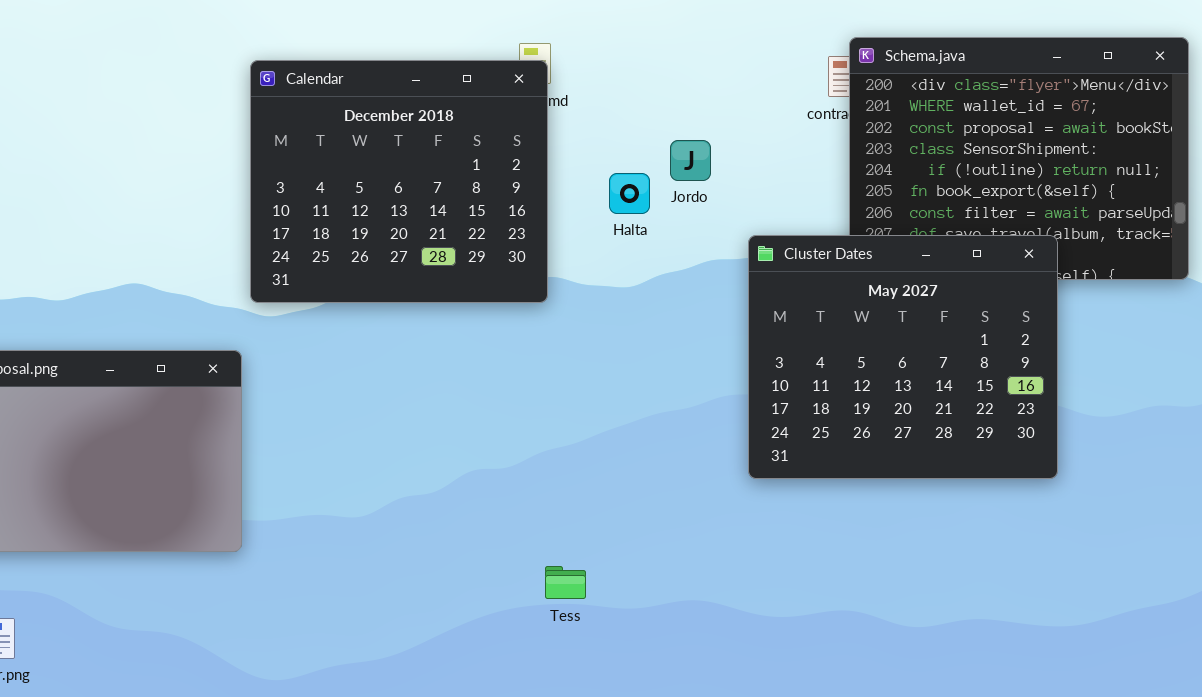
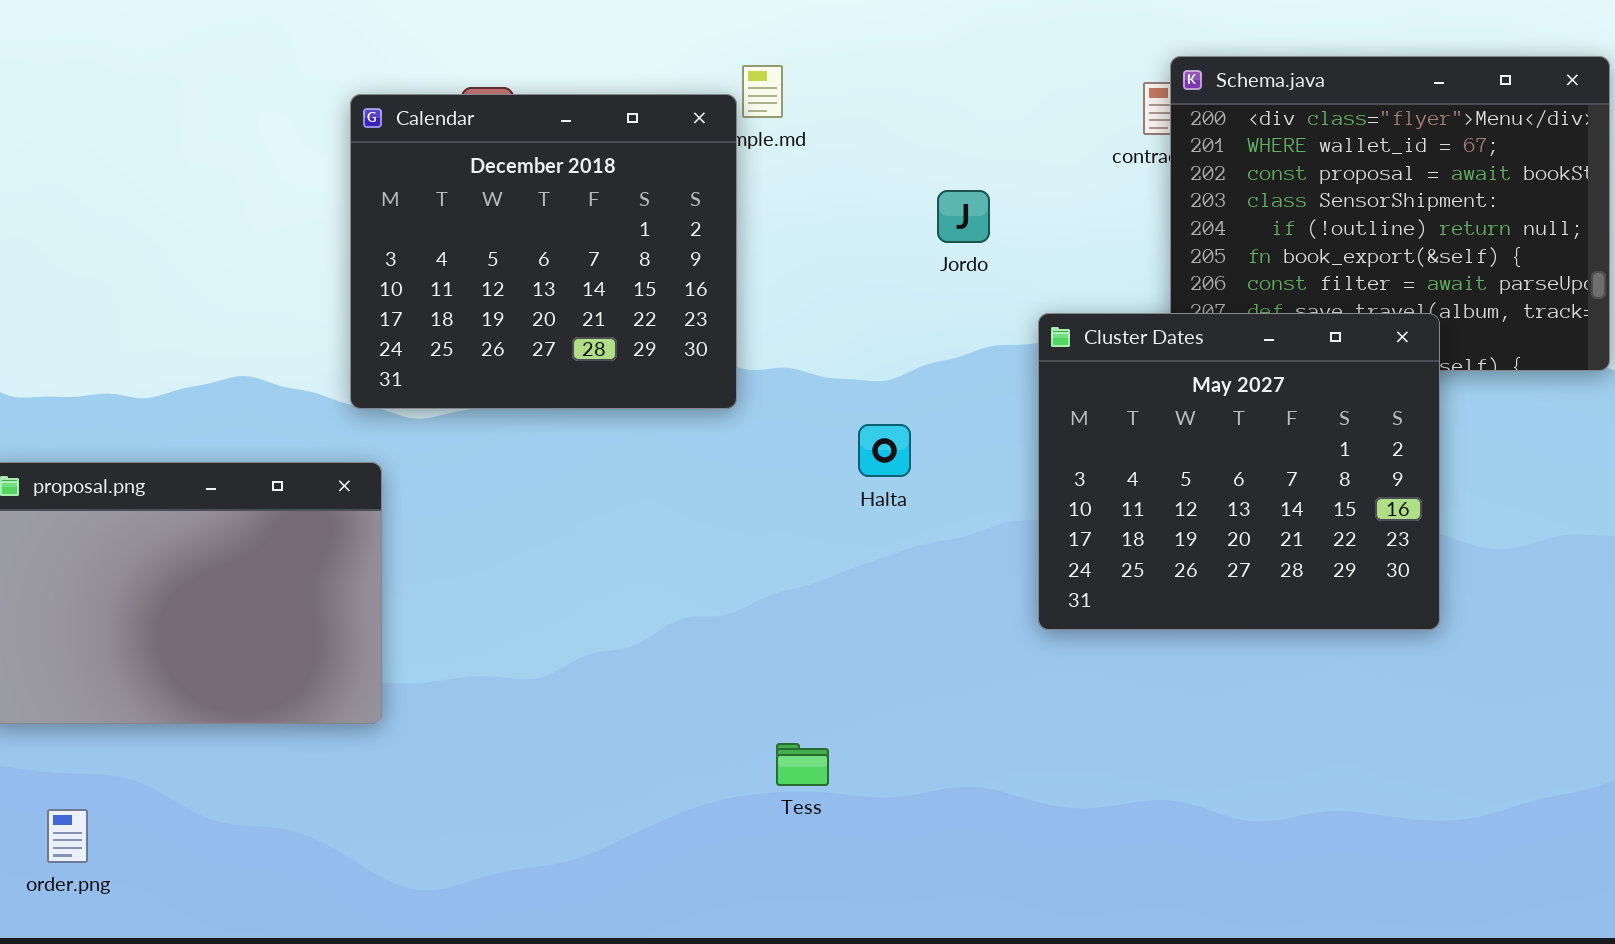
Calendar: [250,60,548,303] -> [350,94,737,409], moved
Halta: [609,173,650,214] -> [858,424,911,477], moved

